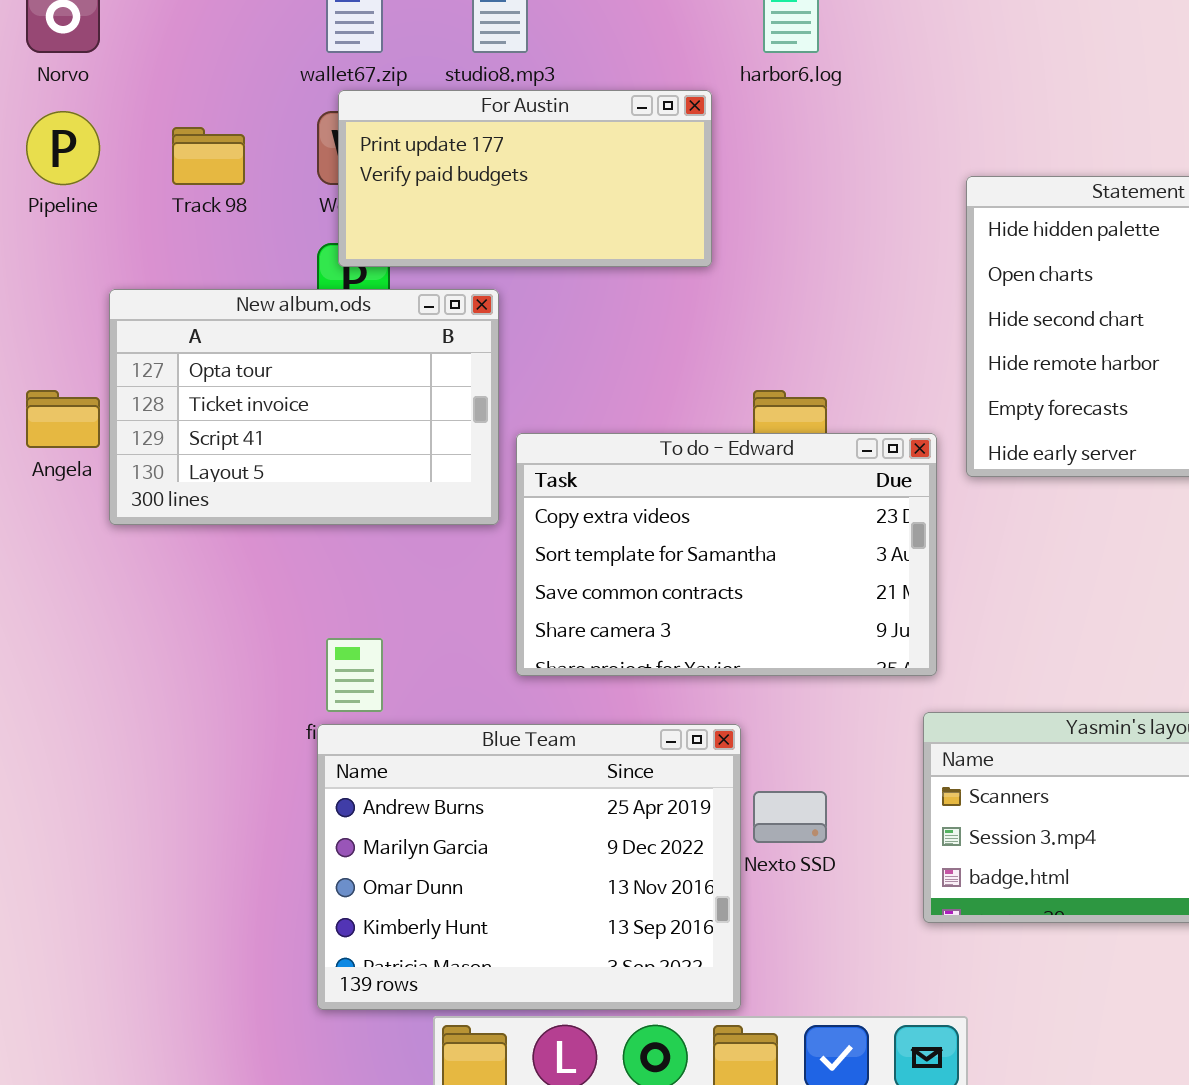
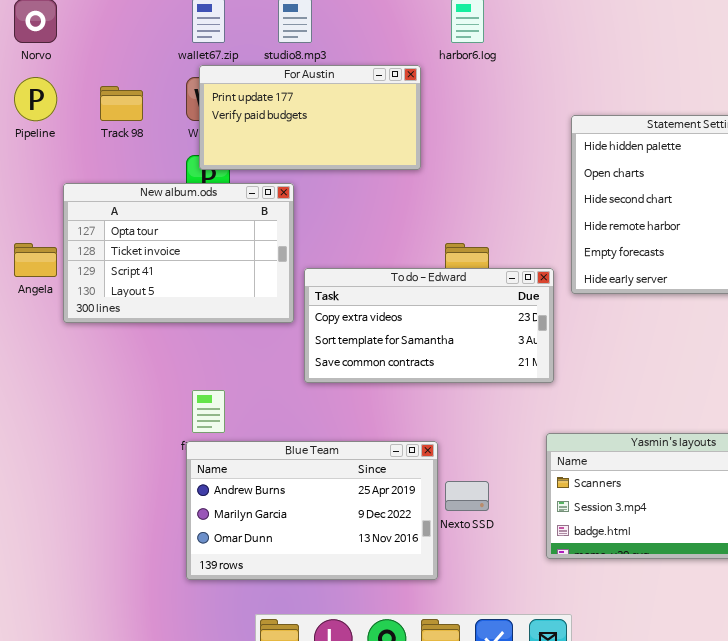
To do - Edward: [516,433,937,676] -> [304,268,554,383], resized
Blue Team: [317,724,741,1010] -> [186,441,438,580], resized

